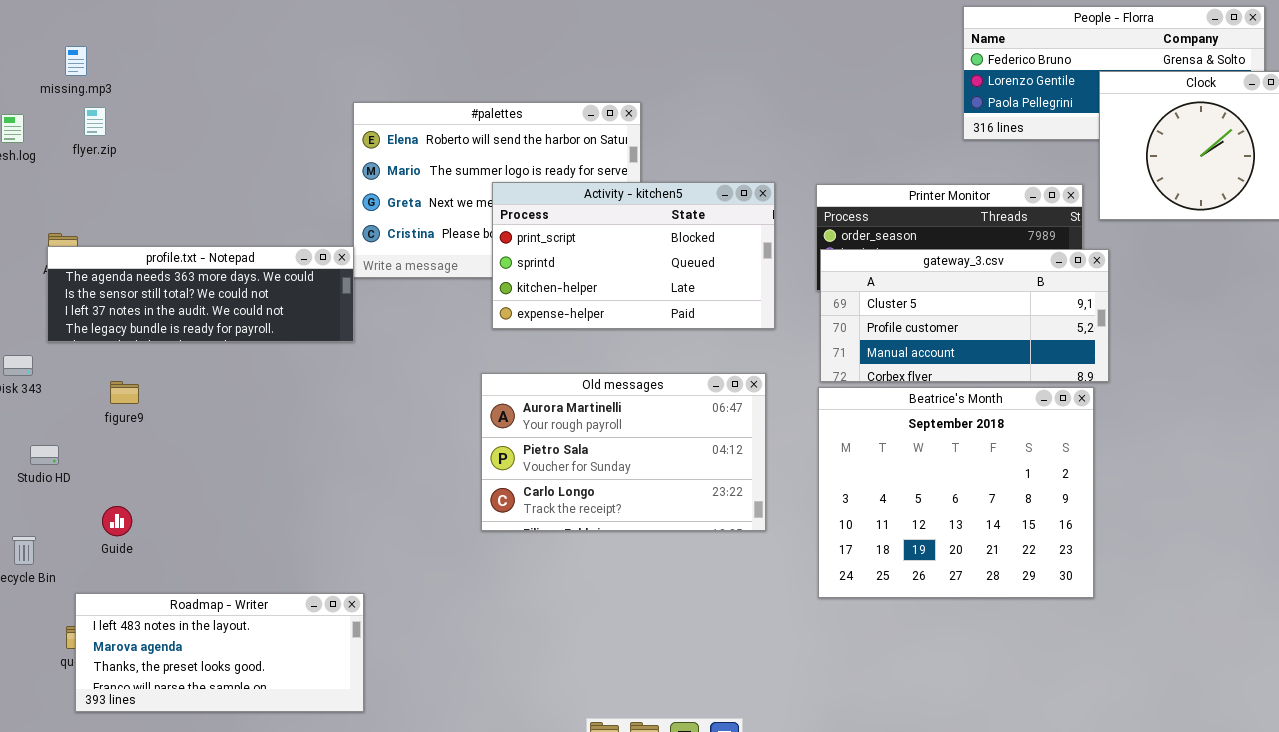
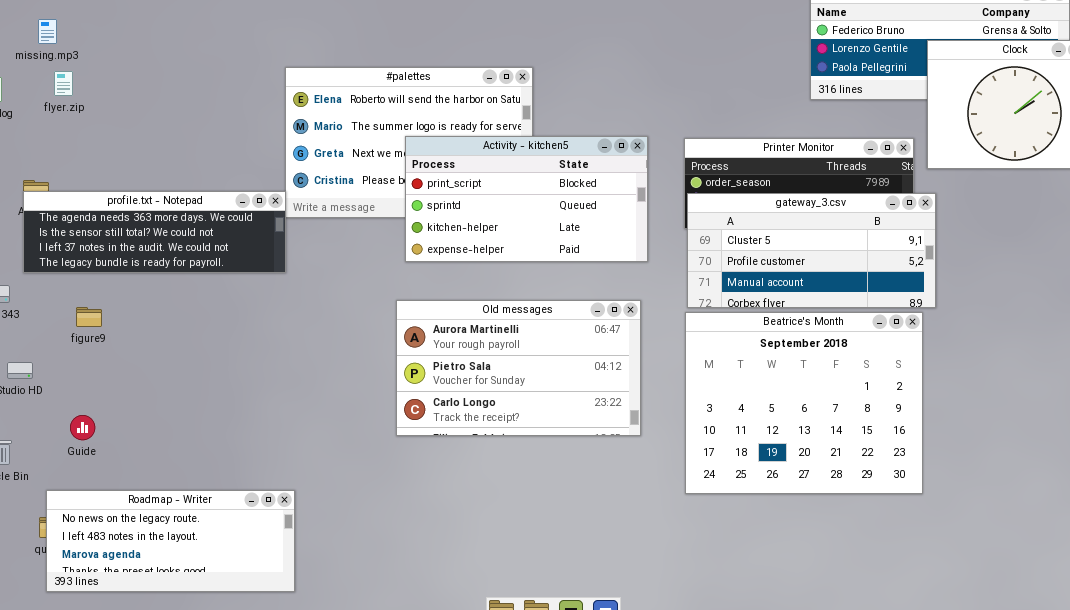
Roadmap - Writer: [75,593,364,712] -> [46,490,295,592], scrolled up 1 row

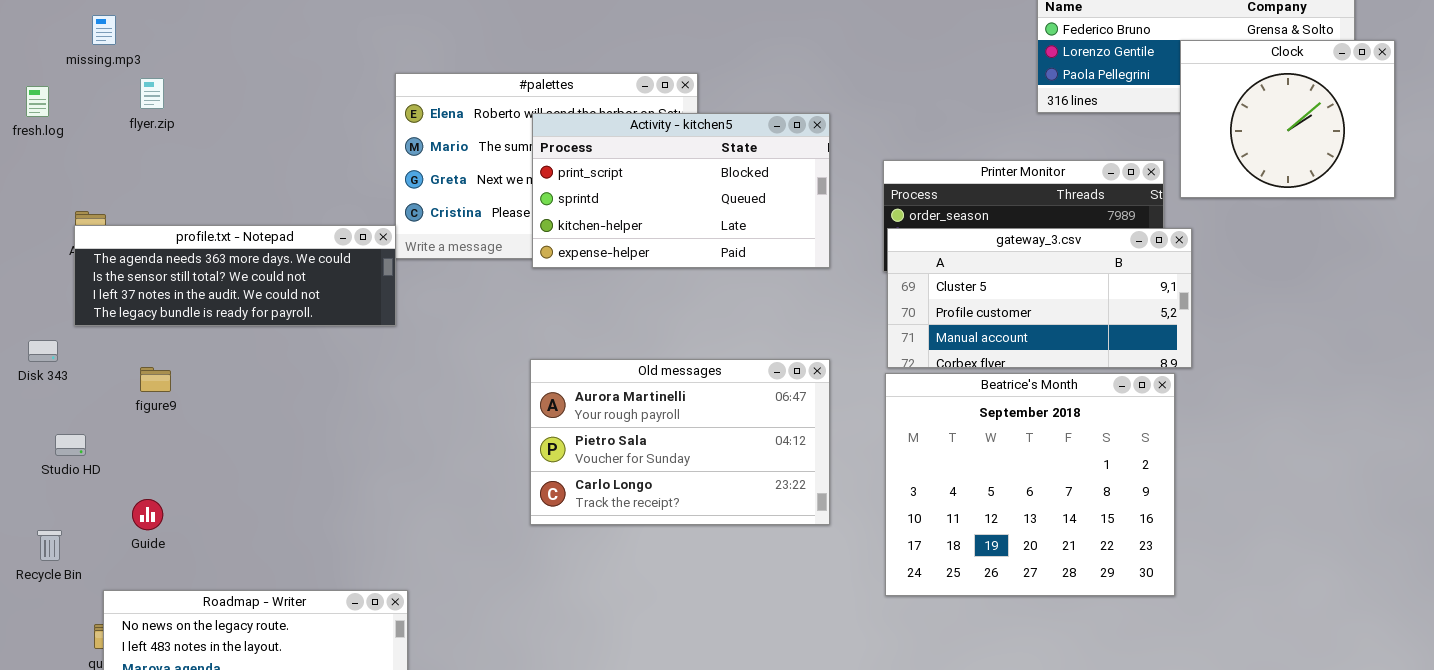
flyer.zip: [54,71,73,96] -> [140,78,164,109], moved
Activity - kitchen5: [405,136,648,262] -> [532,113,830,268], moved

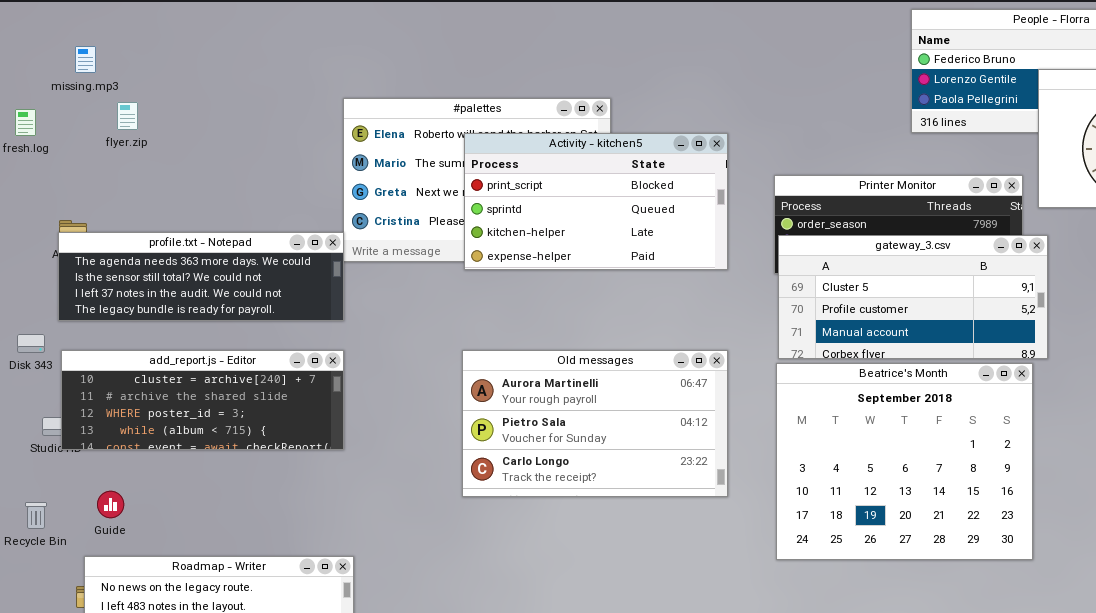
add_report.js - Editor: none -> [61,350,344,450], opened
Guide: [132,499,163,530] -> [97,491,124,518], moved

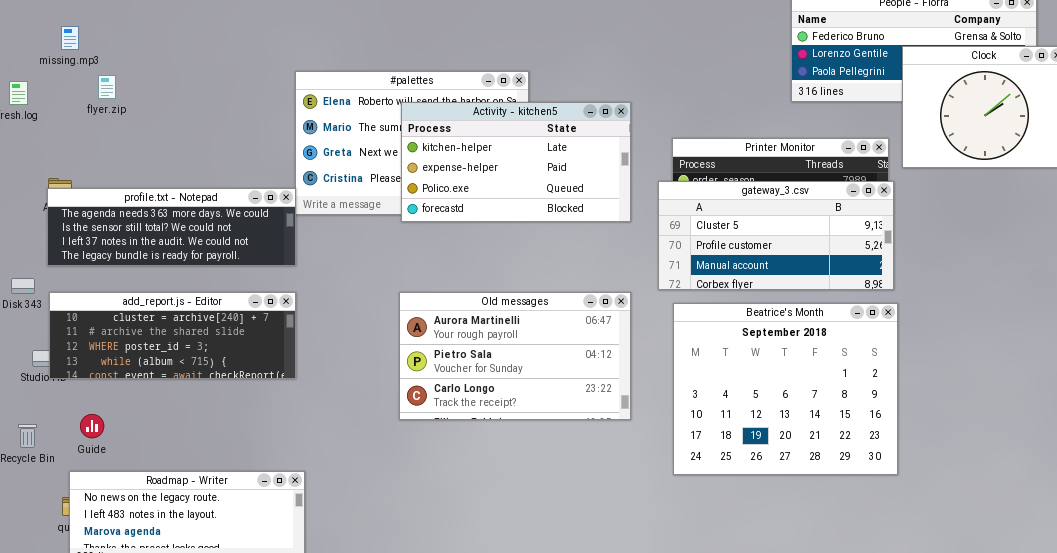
Activity - kitchen5: [464,133,728,270] -> [401,102,631,222], scrolled down 2 rows
gateway_3.csv: [778,235,1048,359] -> [658,181,894,290], moved

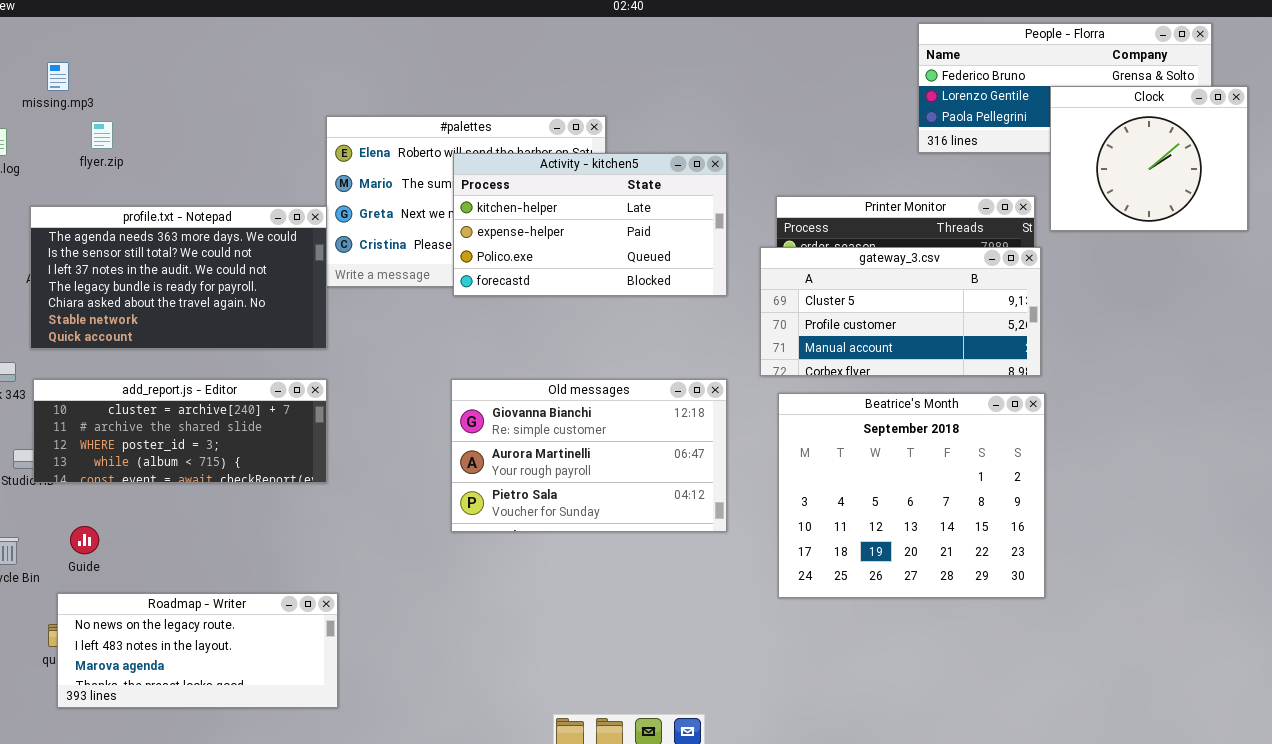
profile.txt - Notepad: [47,188,296,266] -> [30,206,327,349], resized
Old messages: [399,292,631,420] -> [451,379,727,532], scrolled up 1 row

